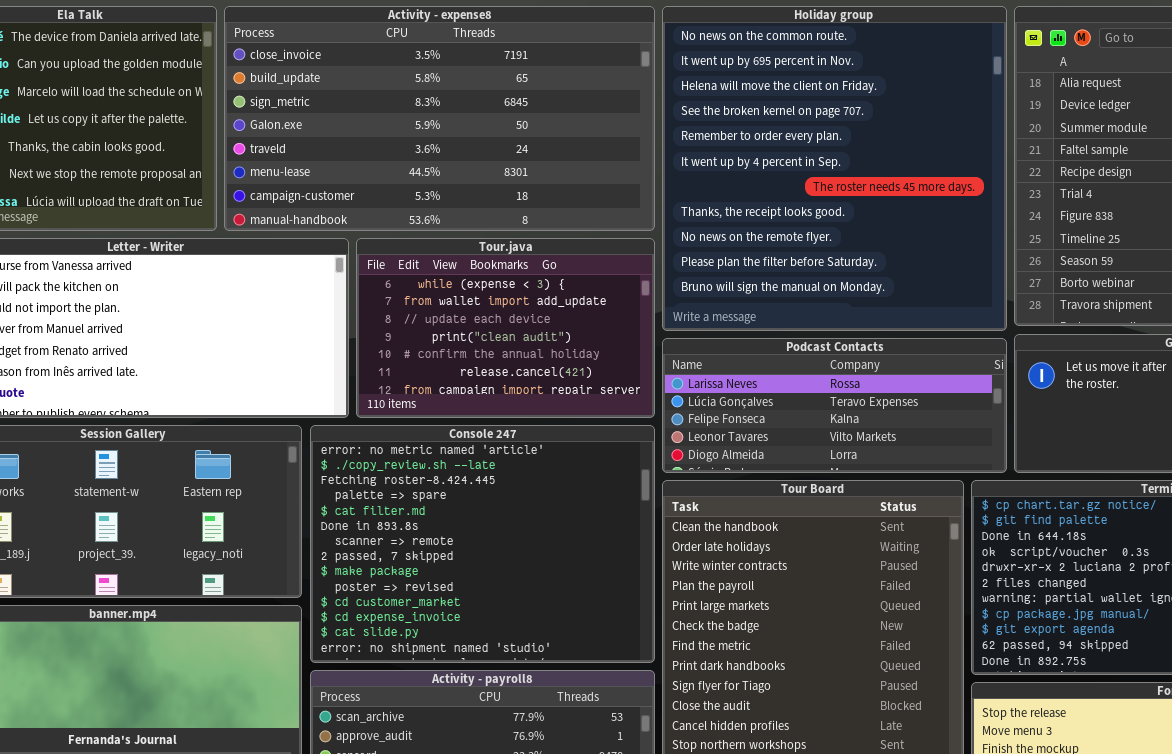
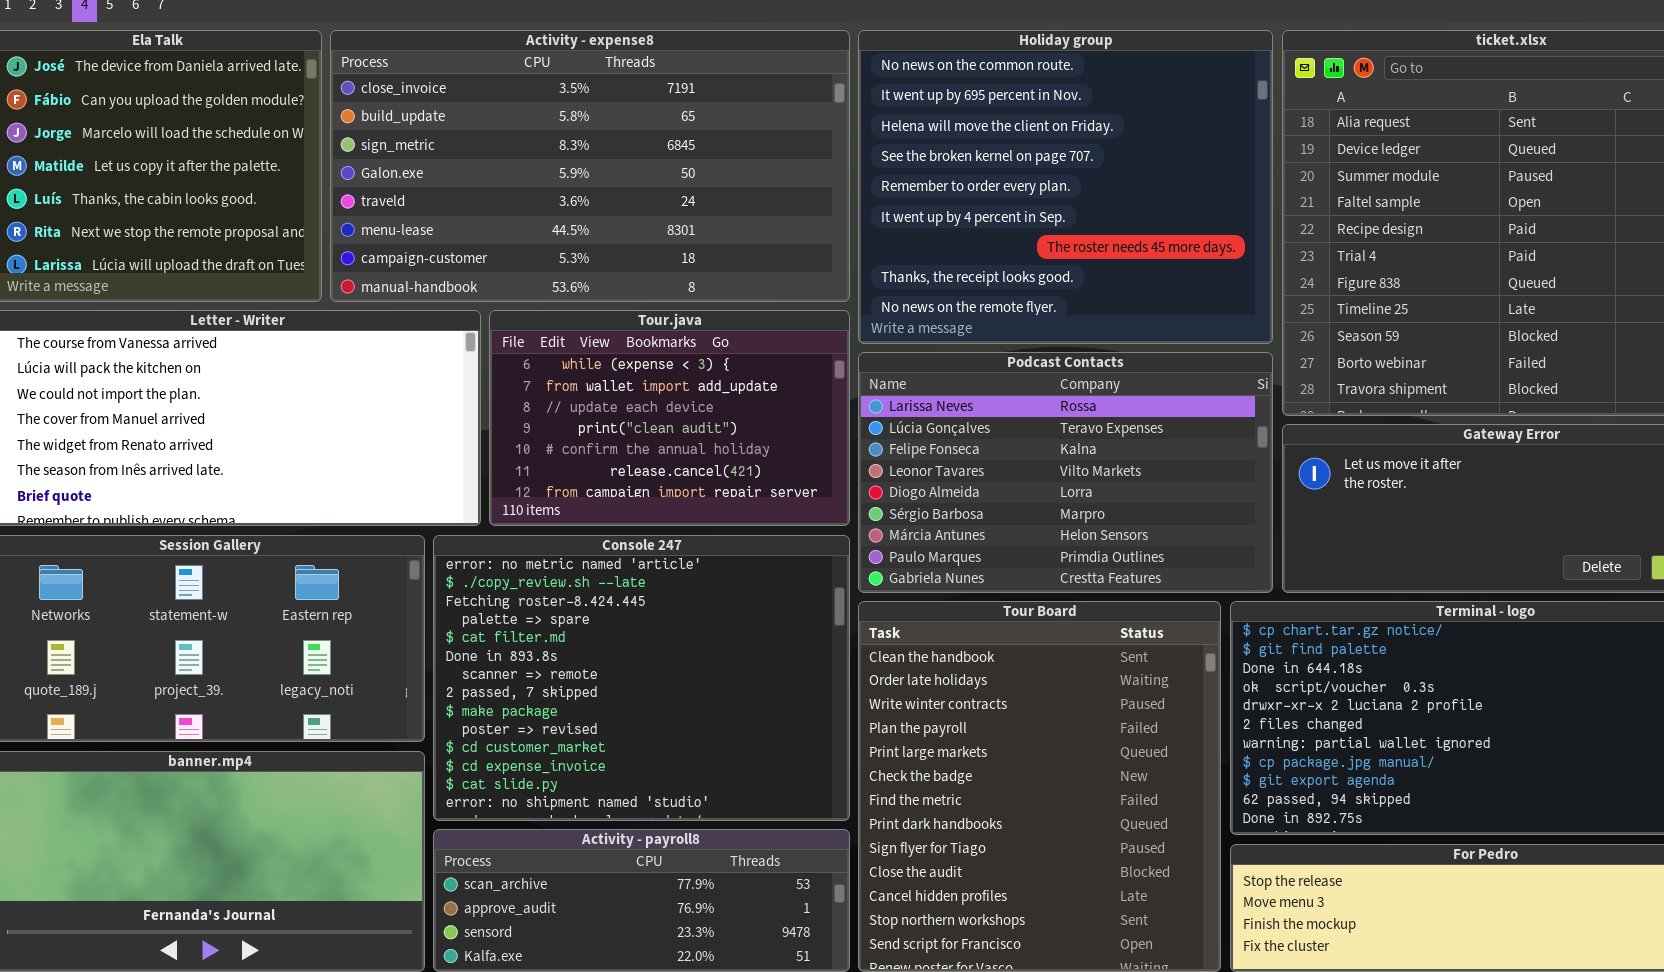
Holiday group: [662,6,1007,331] -> [858,30,1273,344], resized
Podcast Contacts: [662,338,1007,473] -> [858,352,1273,593], resized

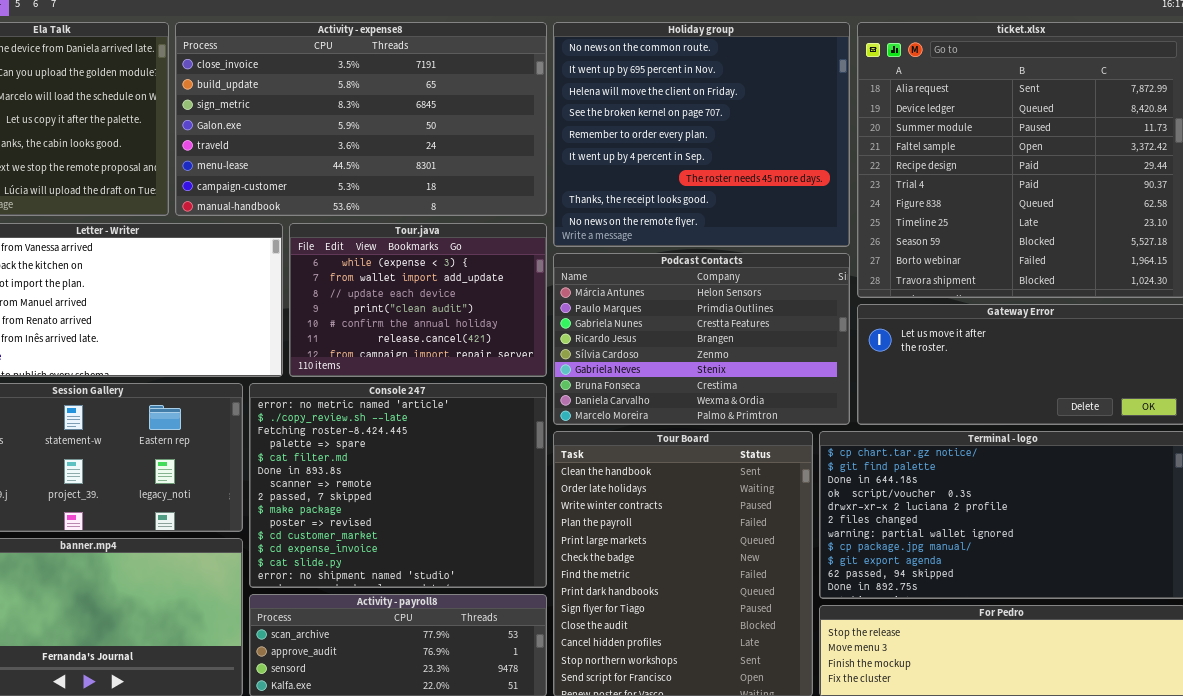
Podcast Contacts: [858,352,1273,593] -> [553,253,850,425], scrolled down 6 rows

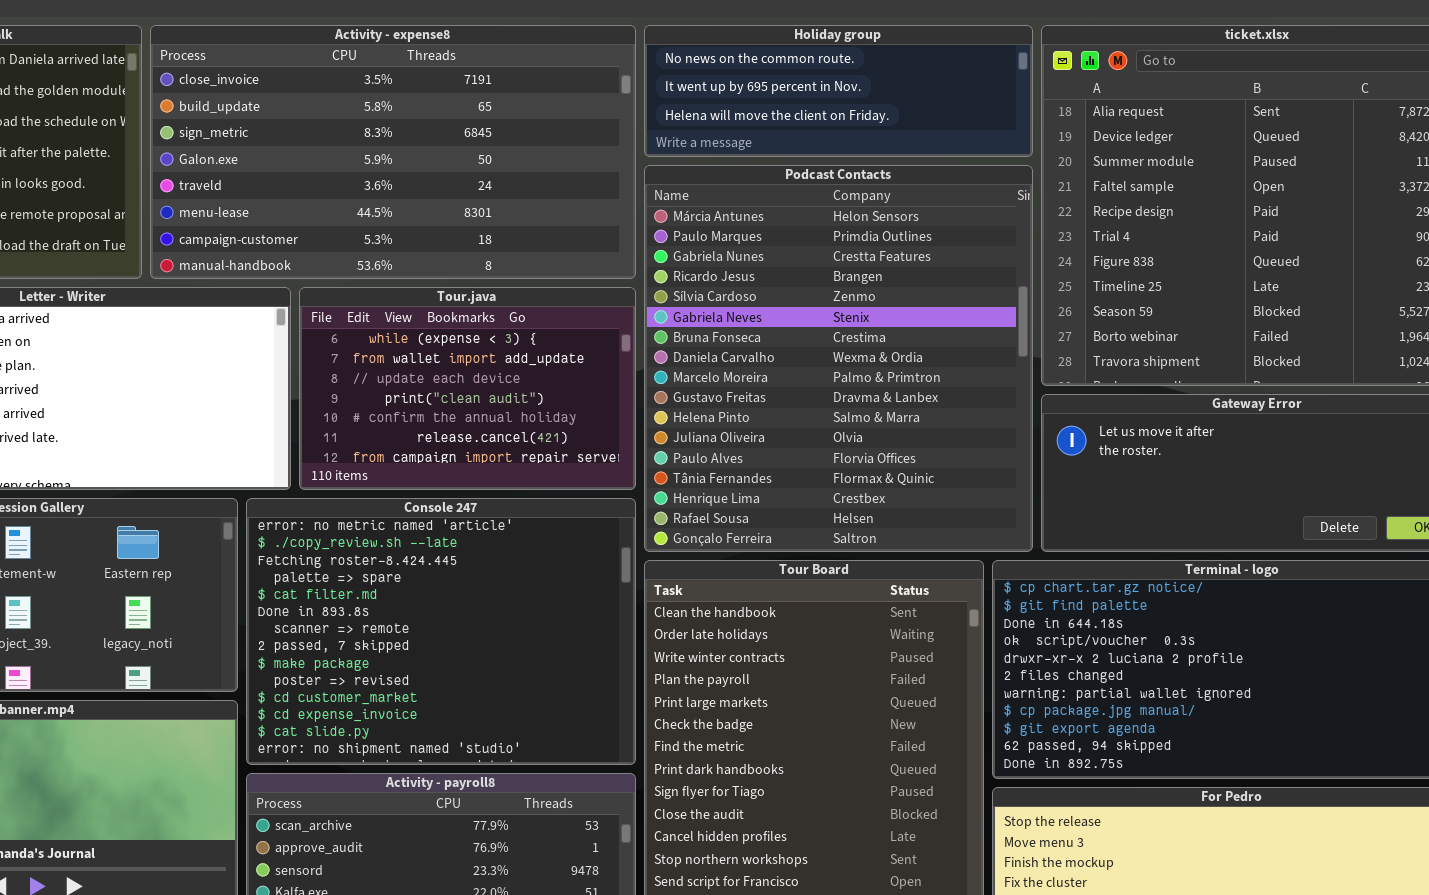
Holiday group: [553,22,850,247] -> [644,25,1033,157], resized
Podcast Contacts: [553,253,850,425] -> [644,165,1033,552], resized

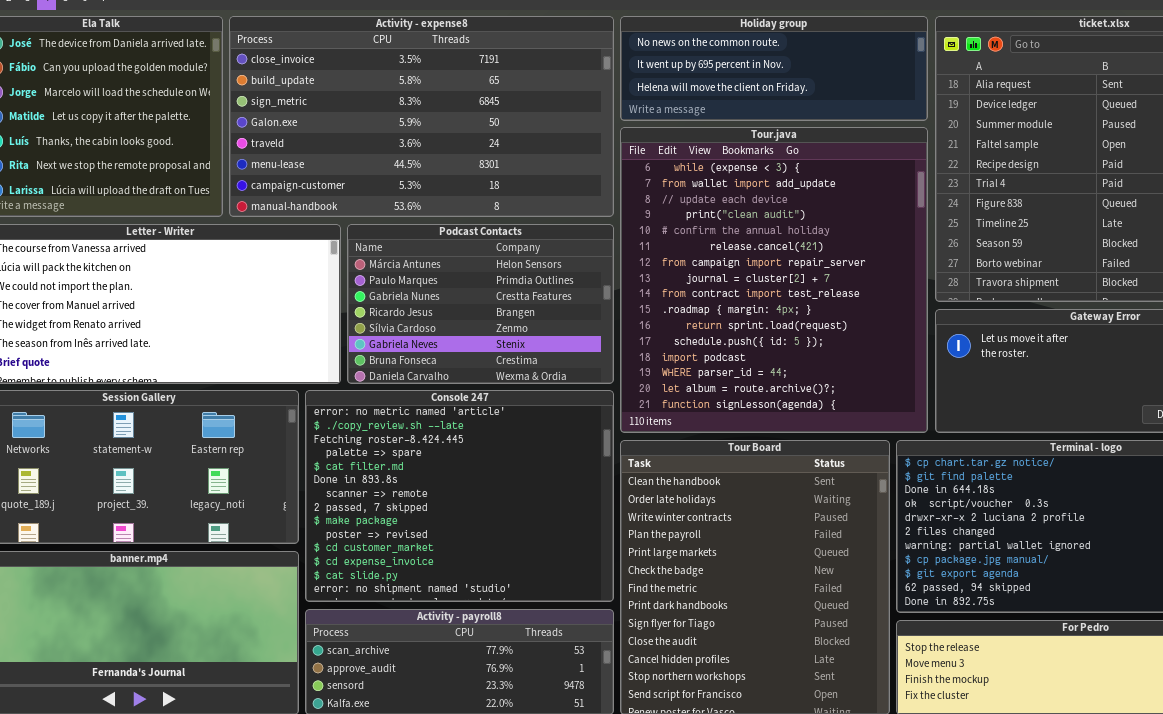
Podcast Contacts: [644,165,1033,552] -> [347,224,614,384], moved, resized
Tour.java: [299,287,636,490] -> [620,127,928,433], moved, resized

